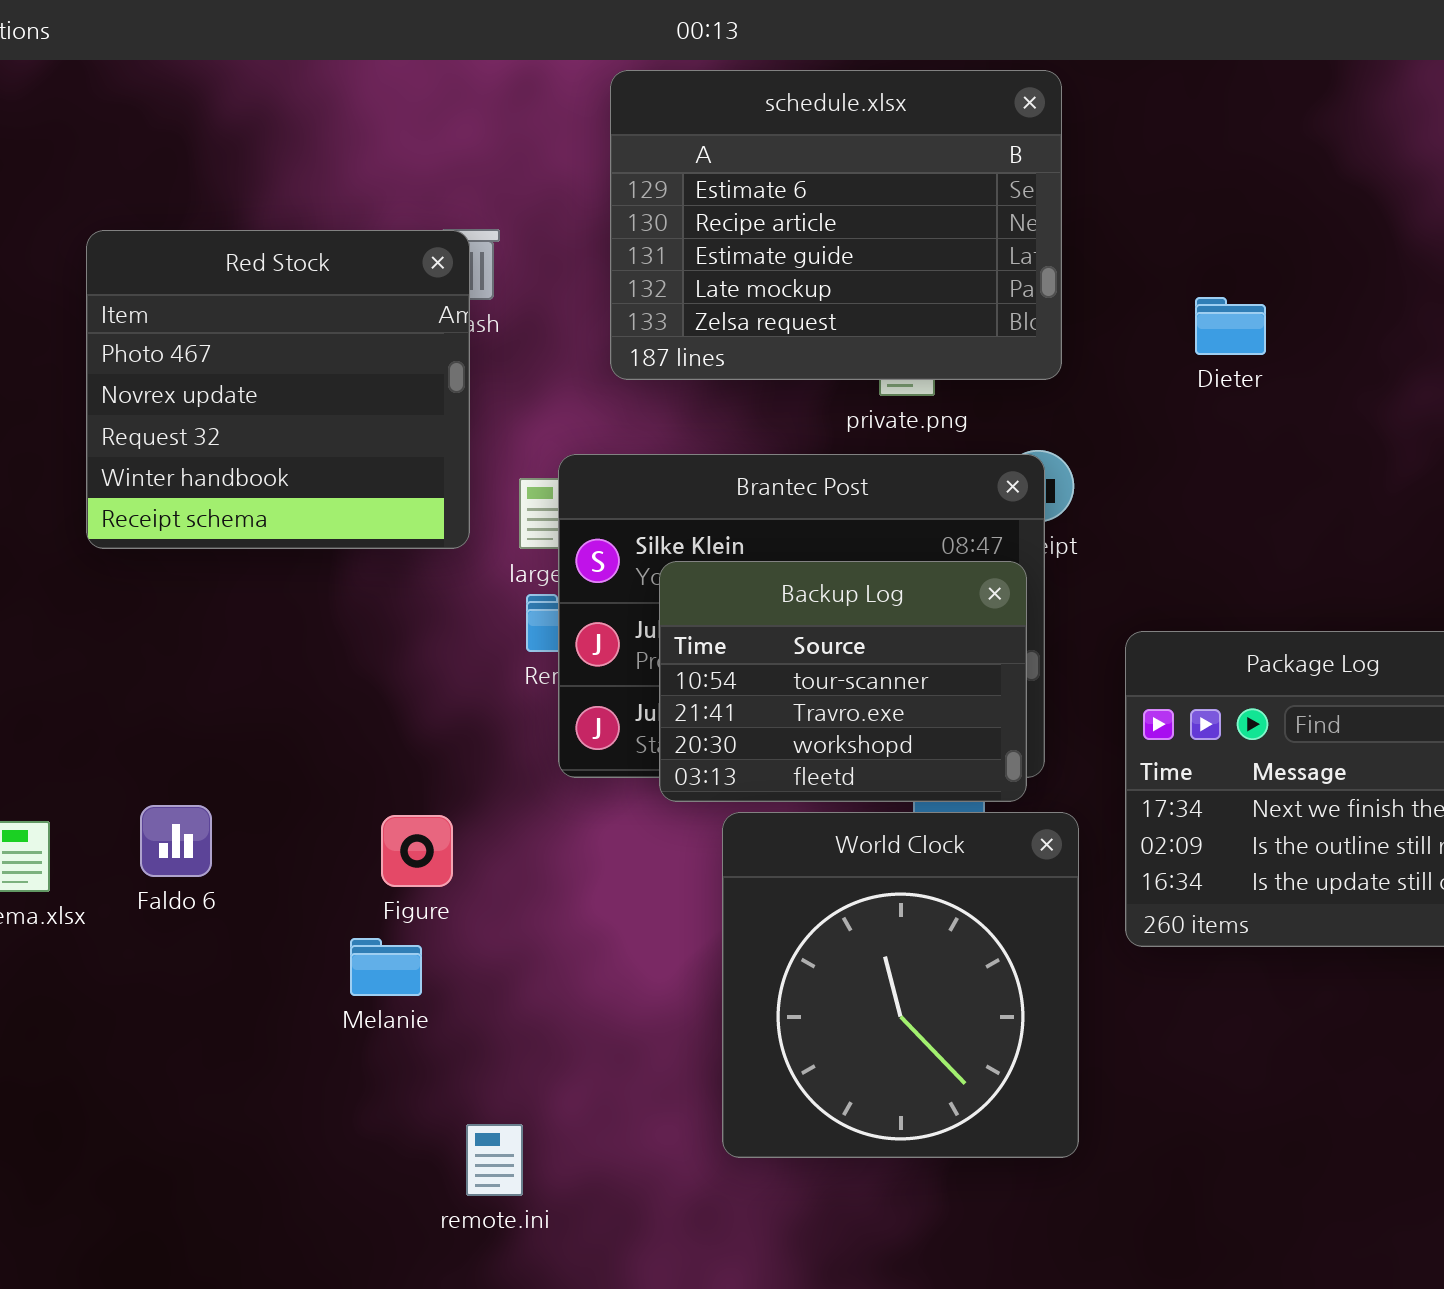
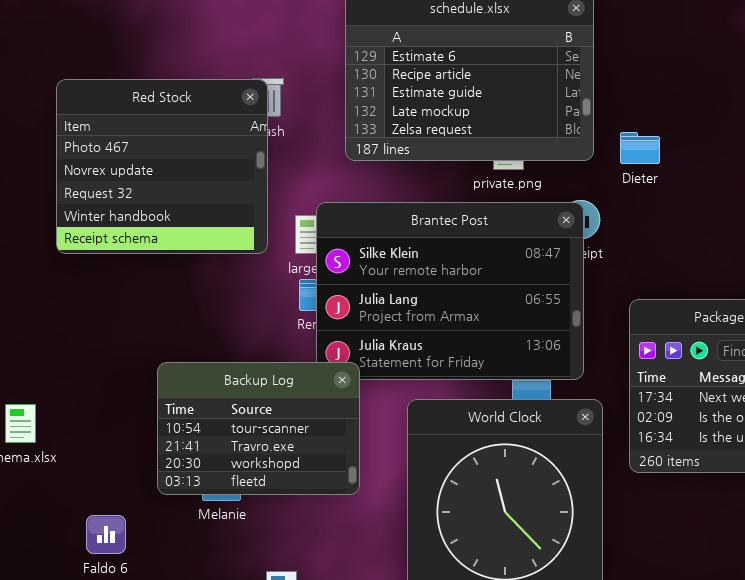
Dieter: [1195,297,1266,355] -> [620,132,660,164], moved
Backup Log: [659,561,1027,802] -> [157,362,360,495], moved
Faldo 6: [140,805,212,877] -> [86,515,126,554], moved

